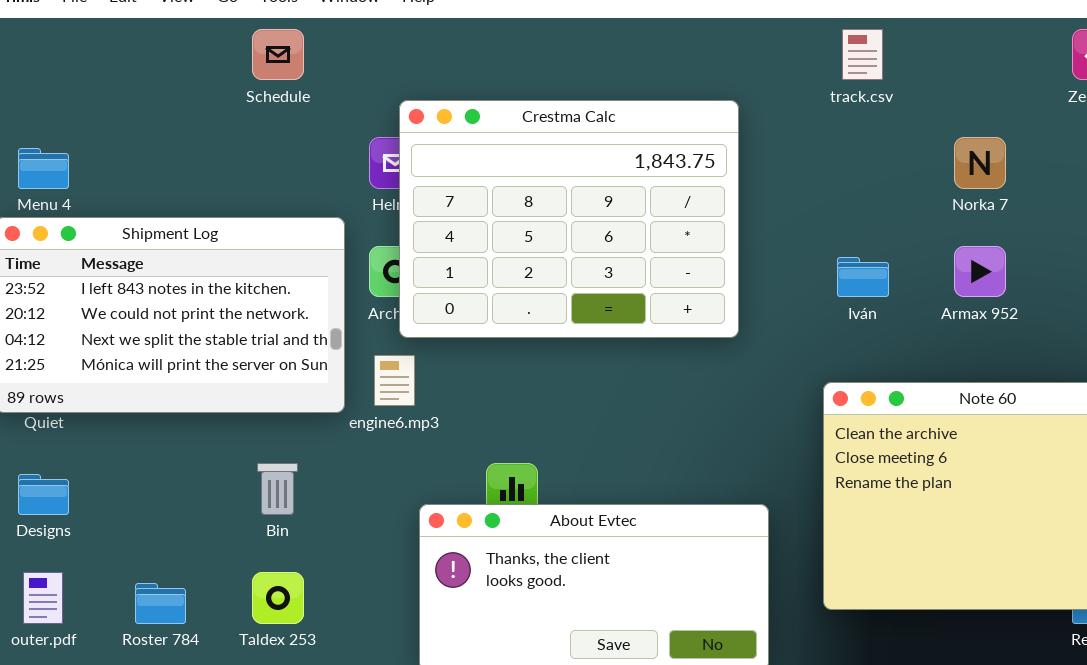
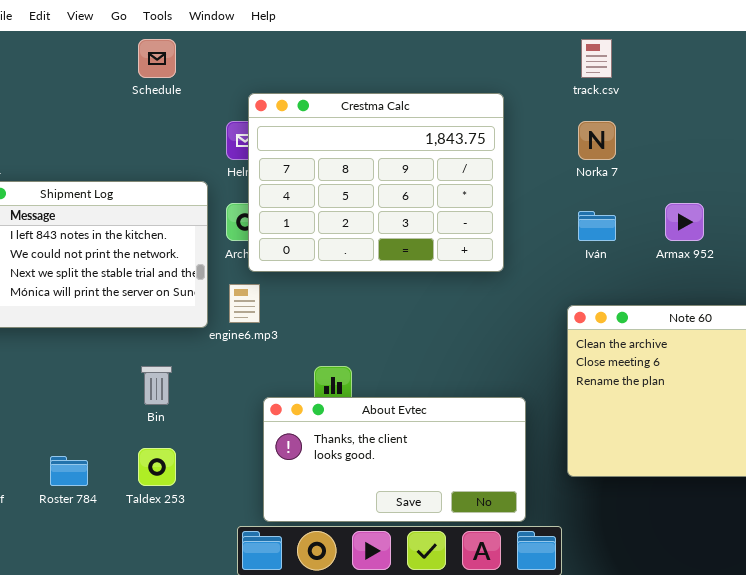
Norka 7: [954,137,1006,189] -> [578,121,616,160], moved

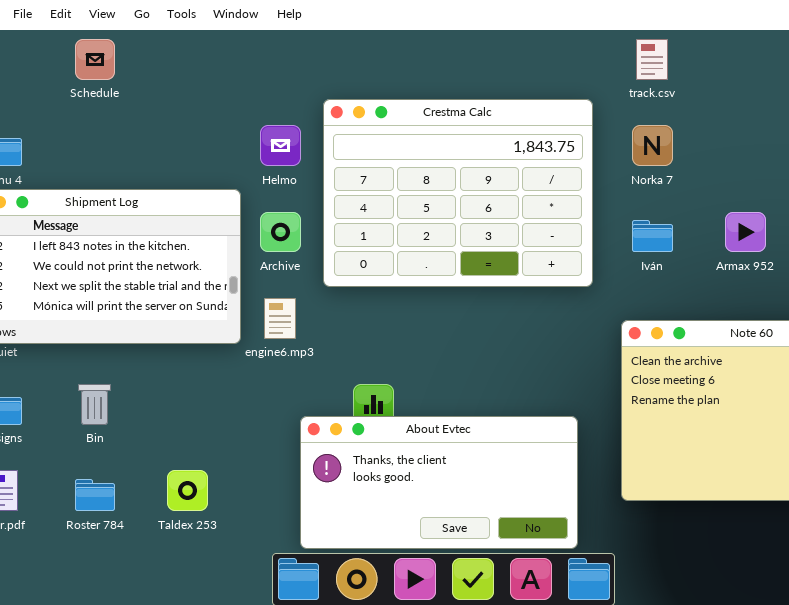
Schedule: [138,39,176,78] -> [75,39,115,80], moved
Crestma Calc: [248,93,504,272] -> [323,99,593,287], moved
Bin: [141,366,172,405] -> [78,384,111,425], moved

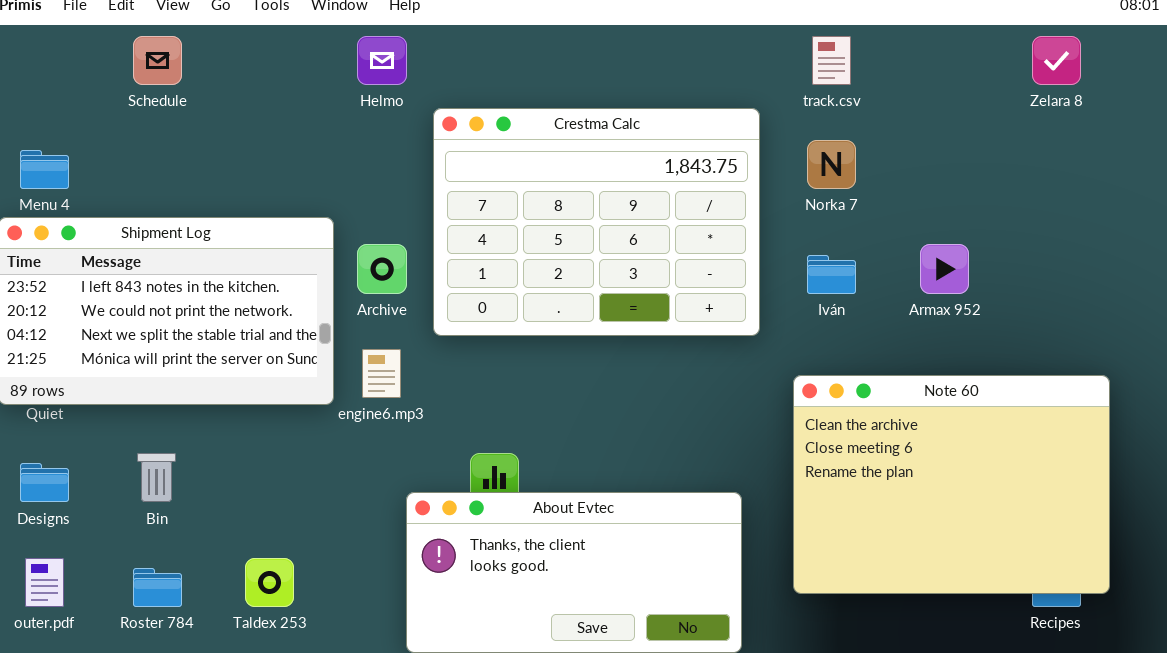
Helmo: [260,125,301,166] -> [357,36,407,85], moved

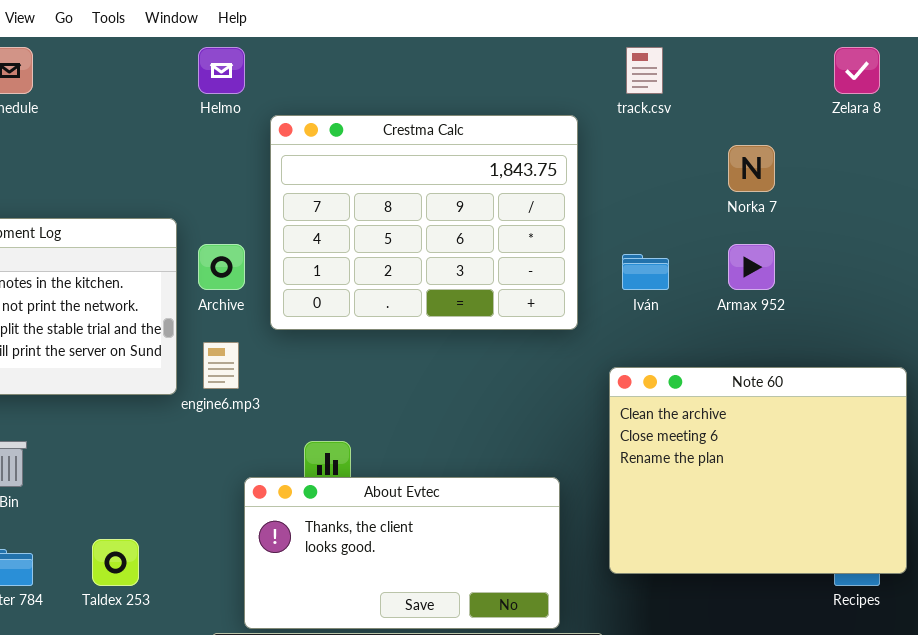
Norka 7: [807,140,856,189] -> [728,145,775,192], moved

